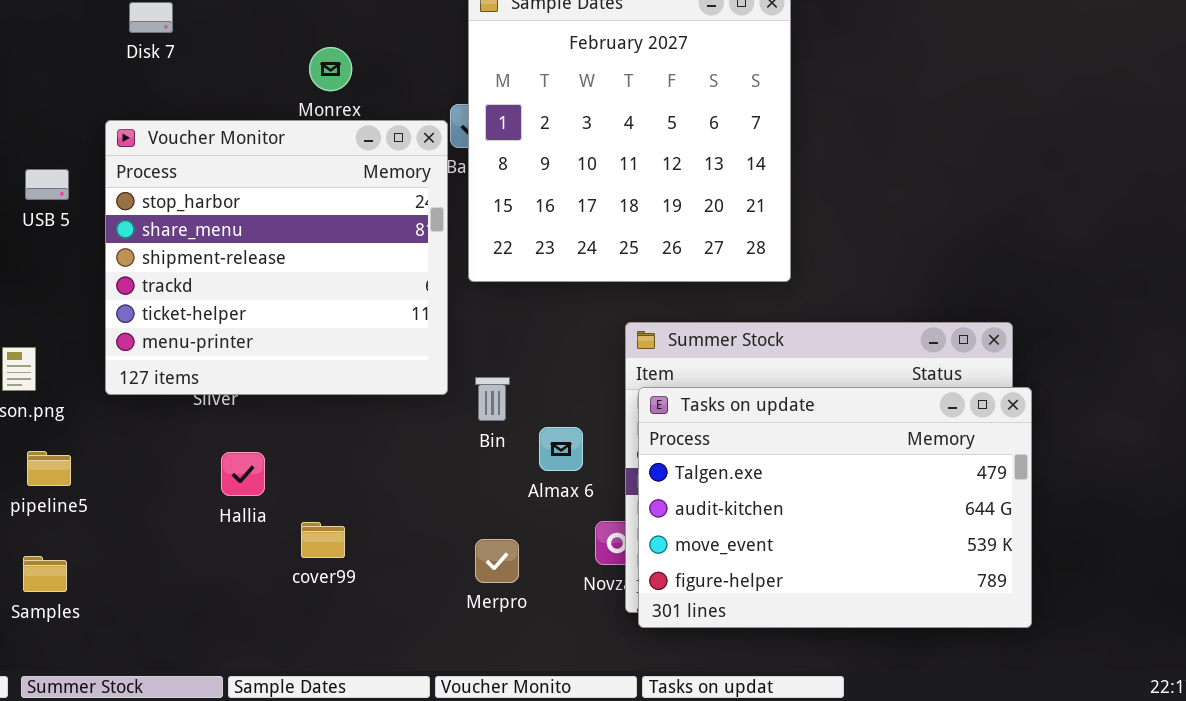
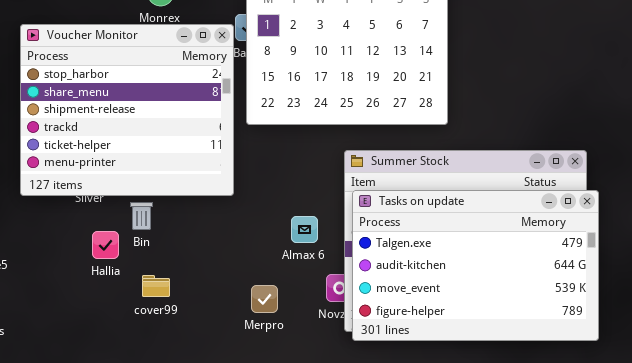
Bin: [475,377,510,421] -> [130,202,153,230], moved

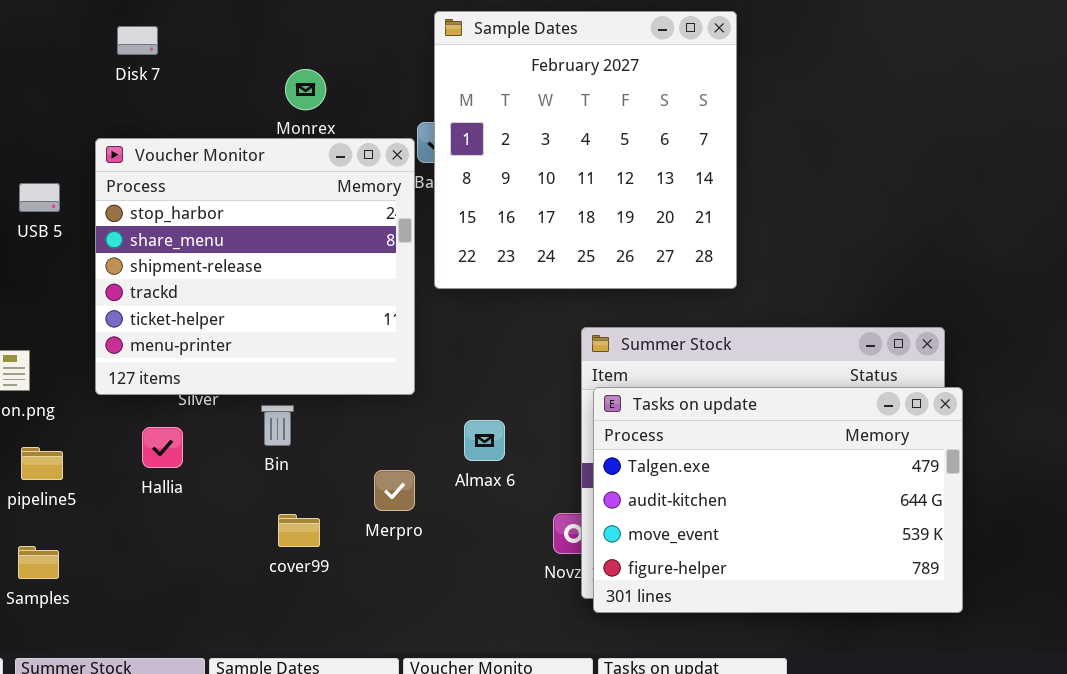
Almax 6: [291,216,318,243] -> [464,420,505,461], moved
Hallia: [92,231,119,259] -> [142,427,183,468], moved
Merpro: [251,285,278,313] -> [374,470,415,511], moved

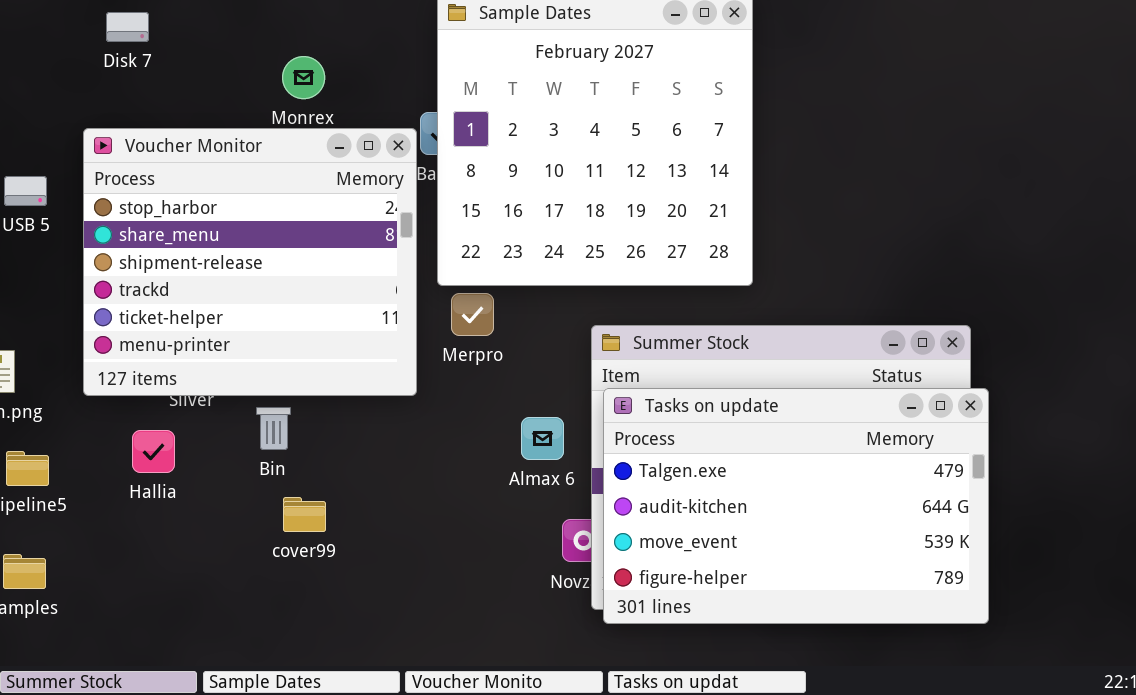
Almax 6: [464,420,505,461] -> [521,417,564,460], moved
Merpro: [374,470,415,511] -> [451,293,494,336], moved
cover99: [278,514,320,547] -> [283,497,326,532], moved

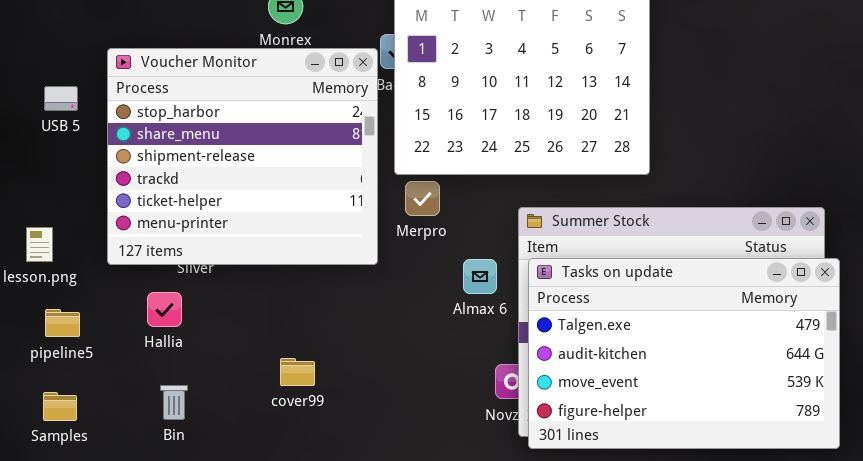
Bin: [256,407,291,450] -> [160,385,188,420], moved
Almax 6: [521,417,564,460] -> [463,259,497,294], moved
cover99: [283,497,326,532] -> [280,358,315,386], moved

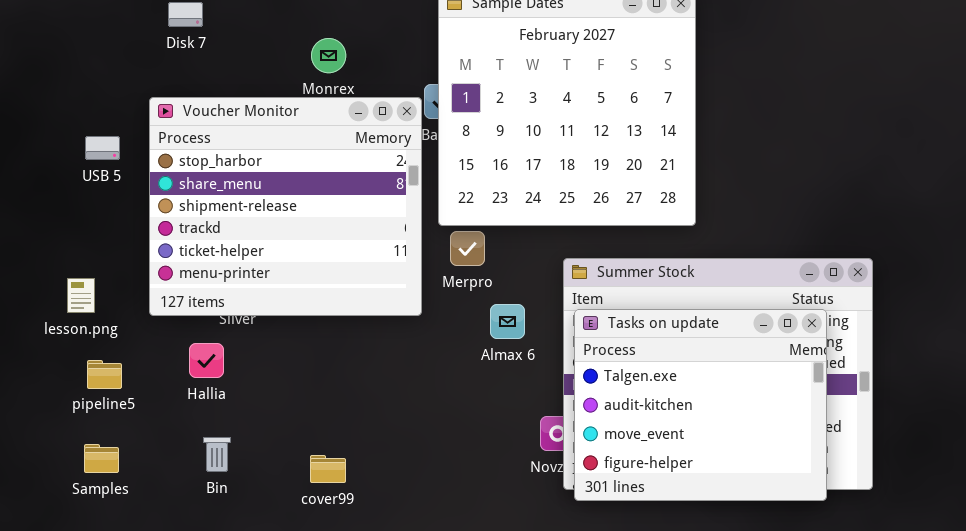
Tasks on update: [528,258,840,449] -> [574,309,827,501], resized
Almax 6: [463,259,497,294] -> [490,304,525,339], moved
cover99: [280,358,315,386] -> [310,455,346,483], moved

